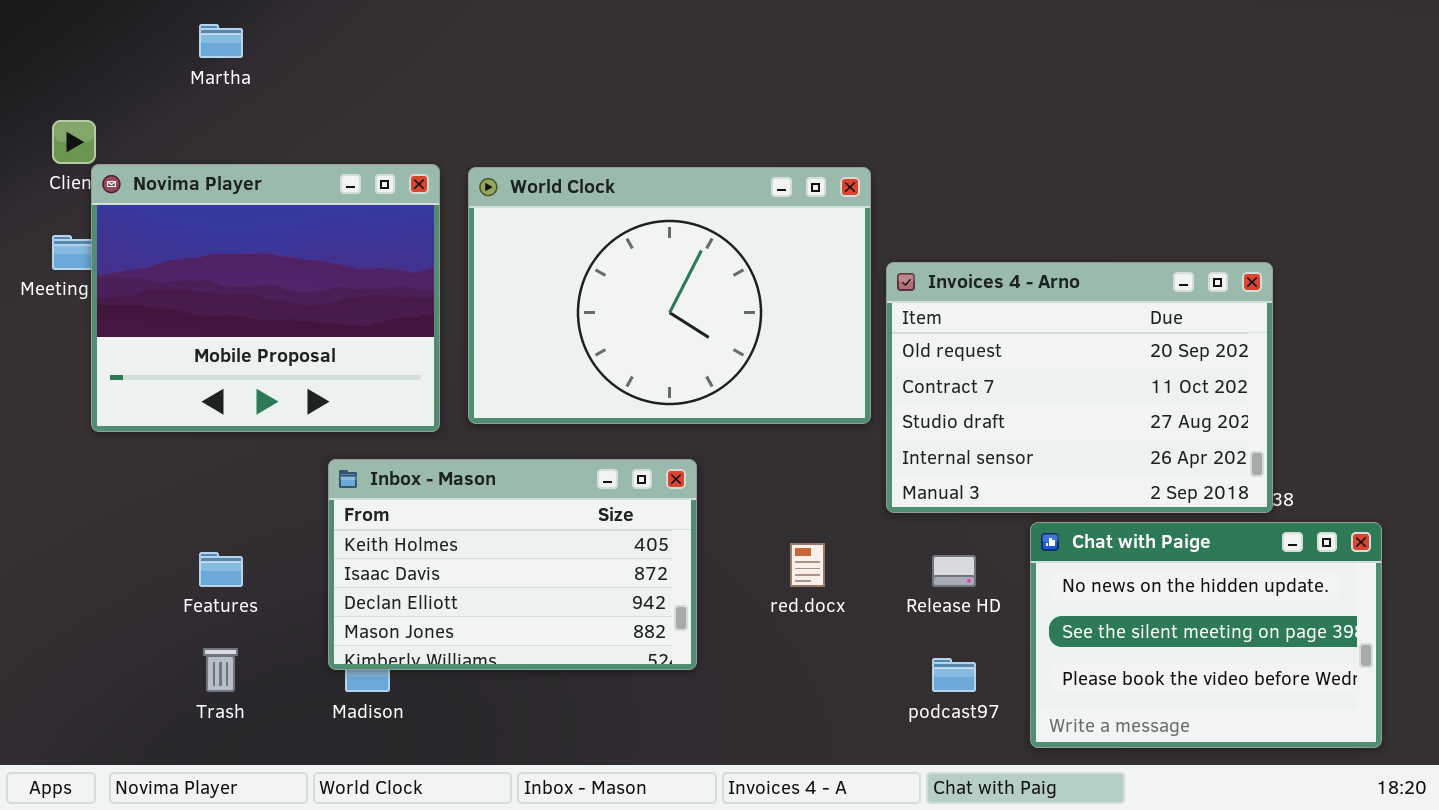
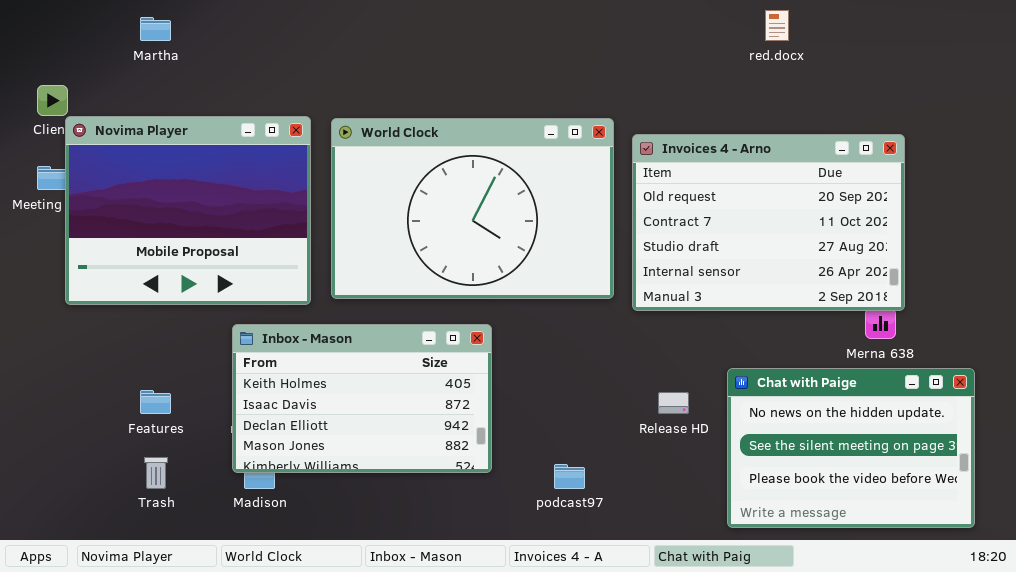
Invoices 4 - Arno: [886,262,1273,513] -> [632,134,905,311], moved
red.docx: [790,543,825,587] -> [765,10,789,41], moved
podcast97: [932,658,976,692] -> [554,464,585,489], moved

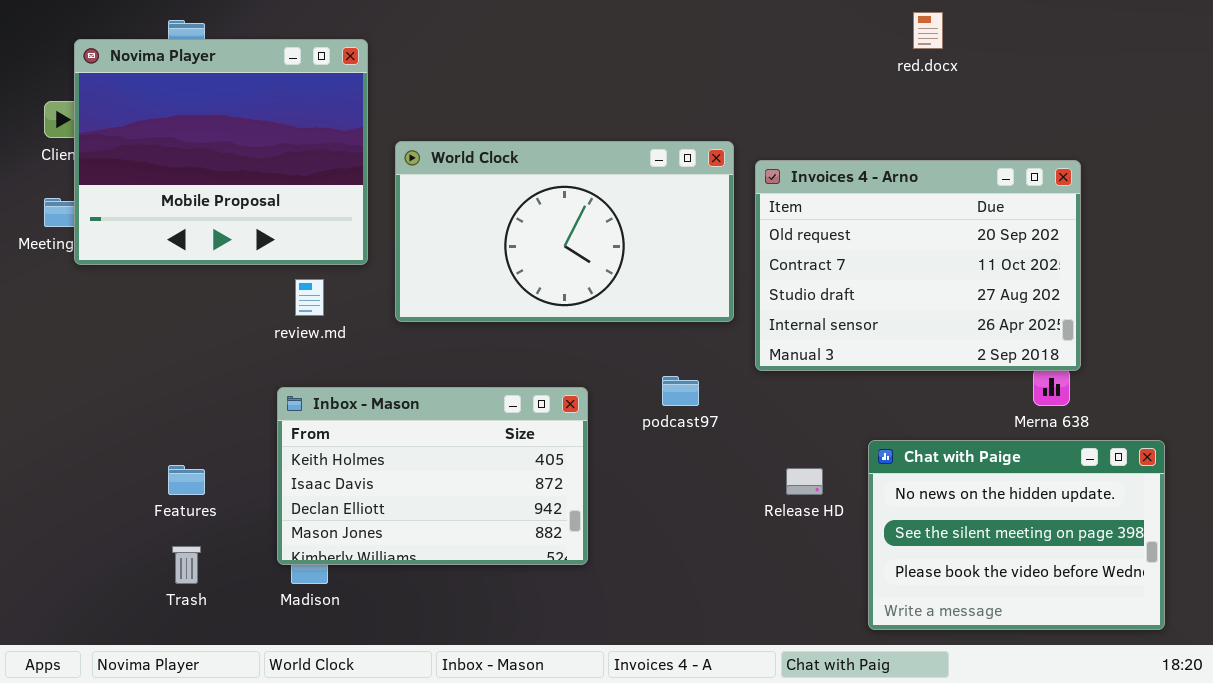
Novima Player: [65,116,311,305] -> [74,39,368,265], moved
World Clock: [331,118,614,299] -> [395,141,734,322], resized
podcast97: [554,464,585,489] -> [662,376,699,406], moved

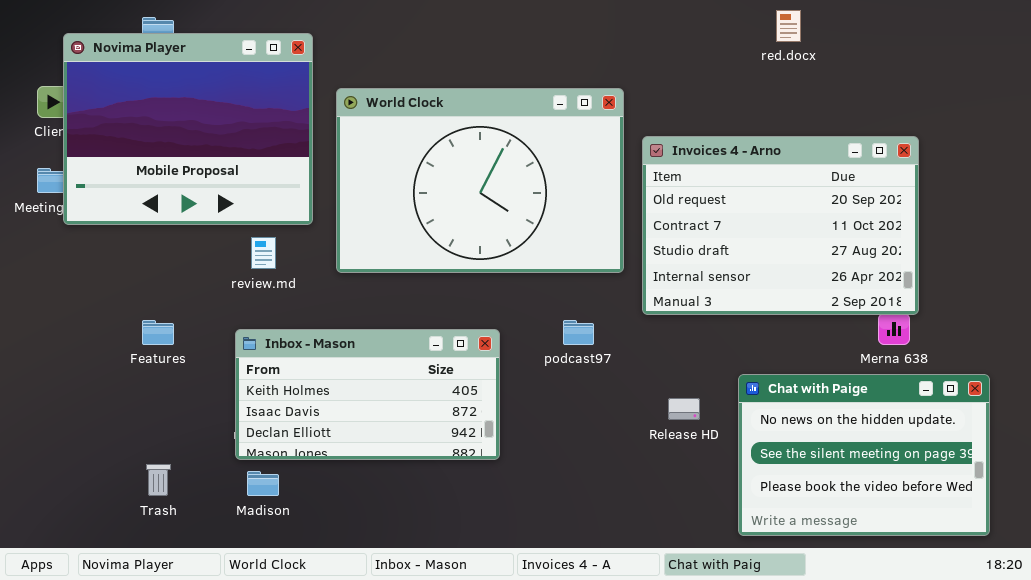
World Clock: [395,141,734,322] -> [336,88,624,273], resized
Inbox - Mason: [277,387,588,565] -> [235,329,500,460], resized
Features: [168,465,205,495] -> [142,320,174,345], moved

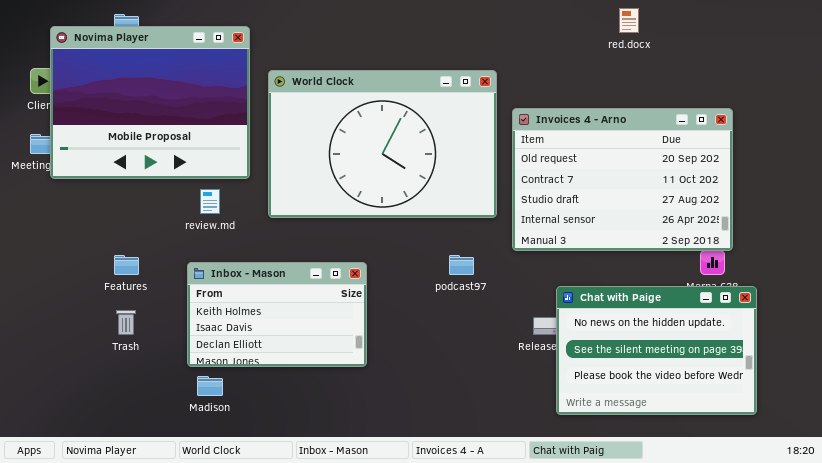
Inbox - Mason: [235,329,500,460] -> [187,262,367,367], resized
Chat with Paige: [738,374,990,536] -> [556,286,757,415], moved
Trash: [146,464,171,496] -> [116,310,136,335], moved

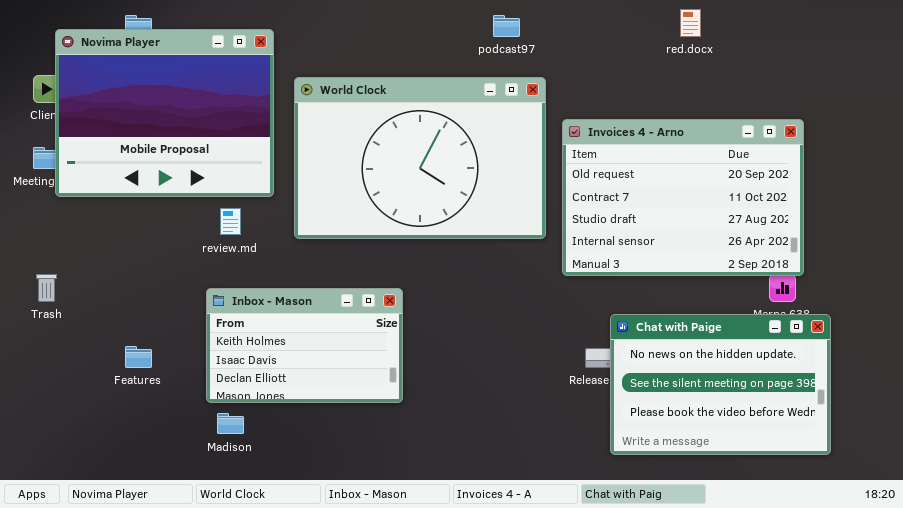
Features: [114,255,139,275] -> [125,346,152,368], moved
podcast97: [449,255,474,275] -> [493,15,520,37], moved
Trash: [116,310,136,335] -> [36,274,57,302], moved

